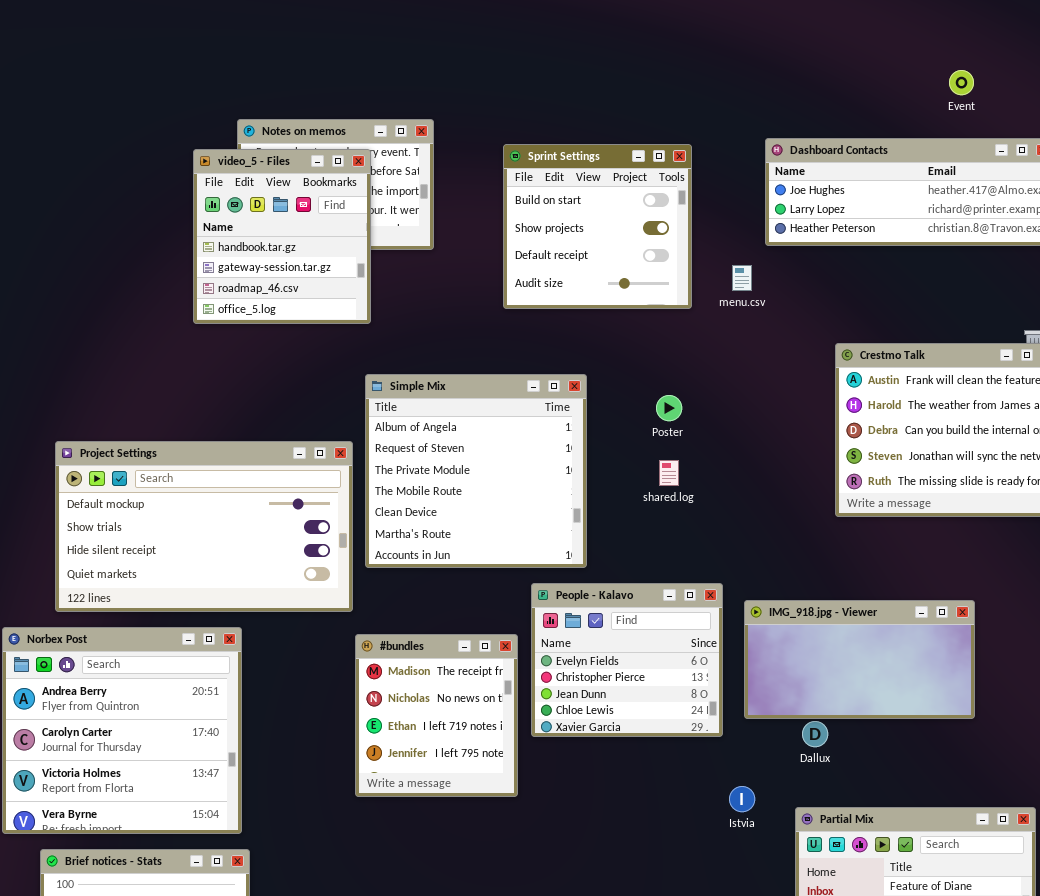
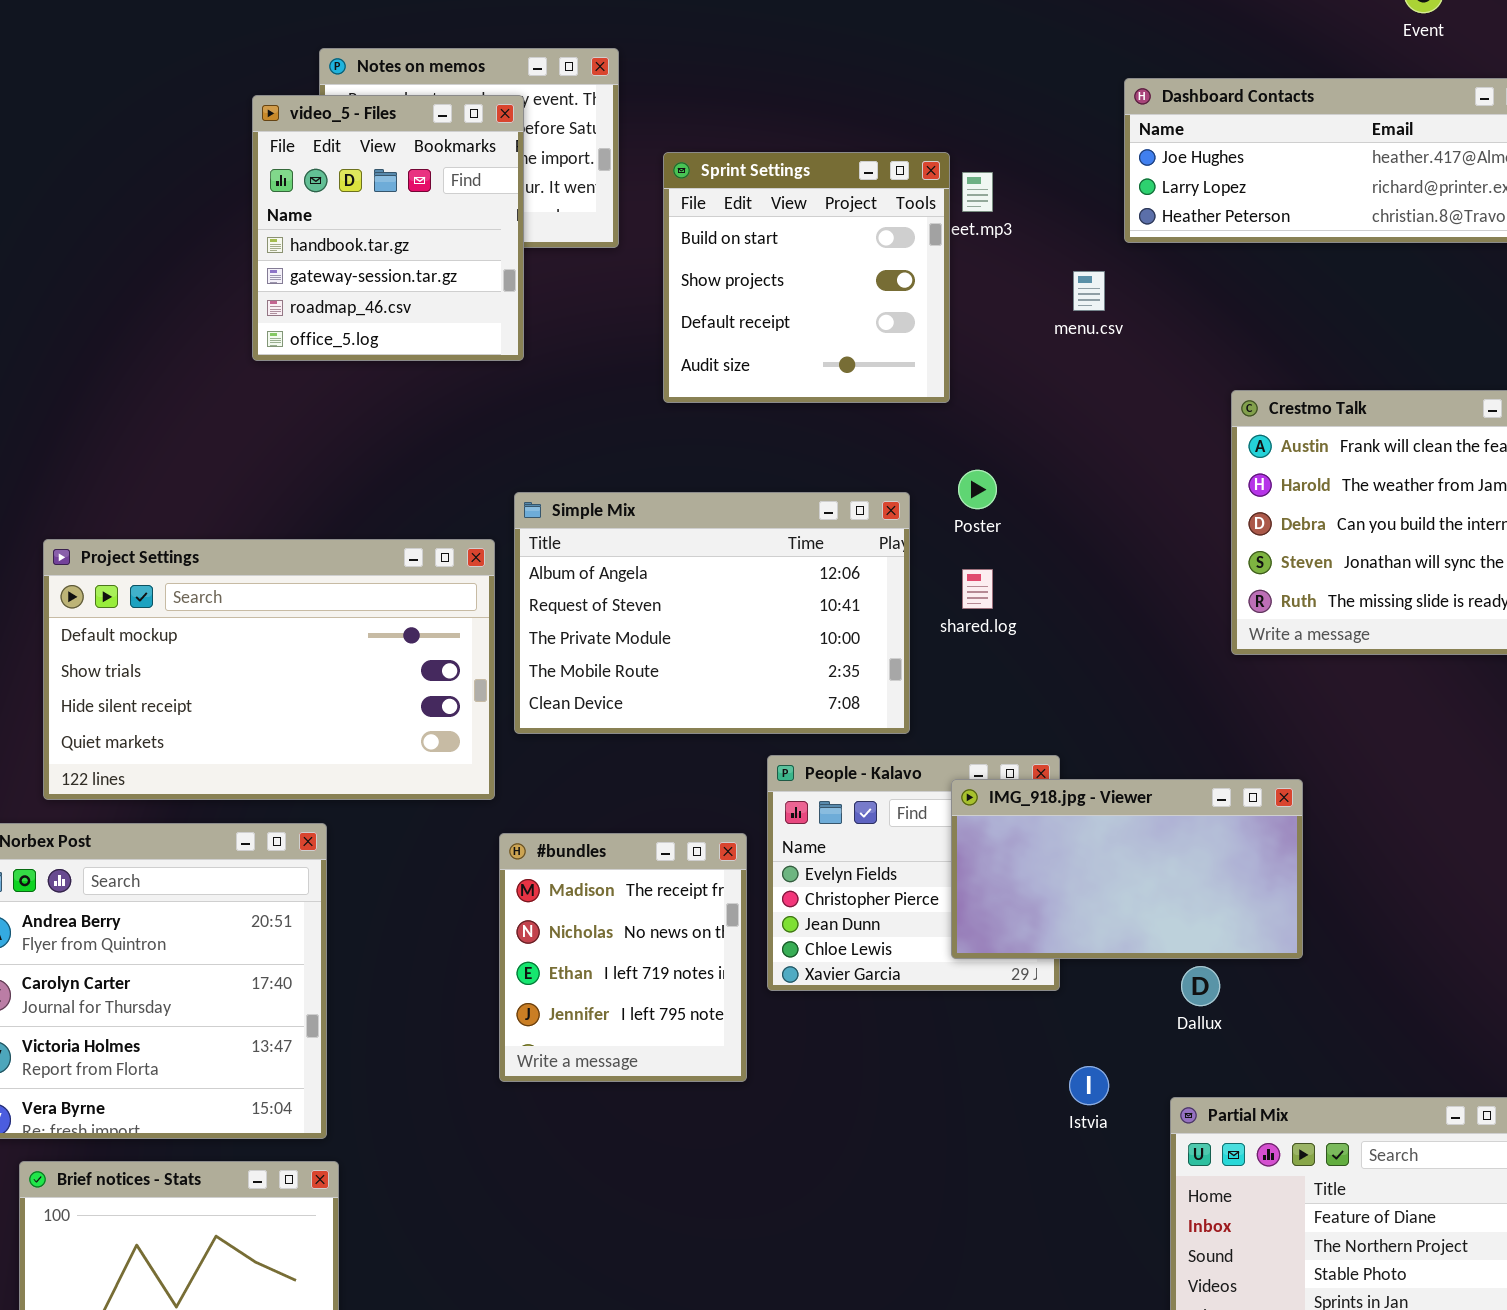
Sprint Settings: [503,144,692,309] -> [663,152,950,403], moved
Simple Mix: [365,374,587,568] -> [514,492,910,734], resized
IMG_918.jpg - Viewer: [744,600,975,719] -> [951,779,1303,959], moved

